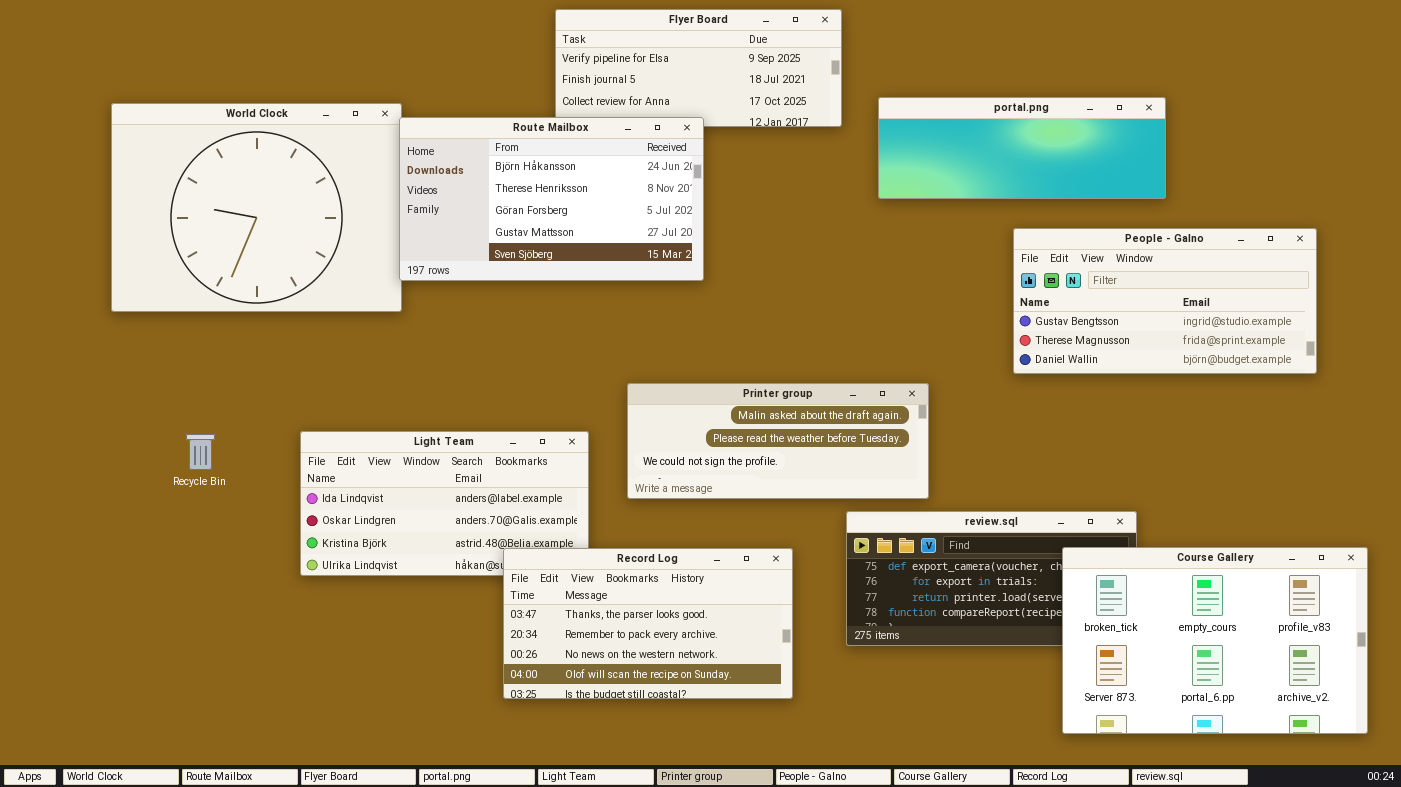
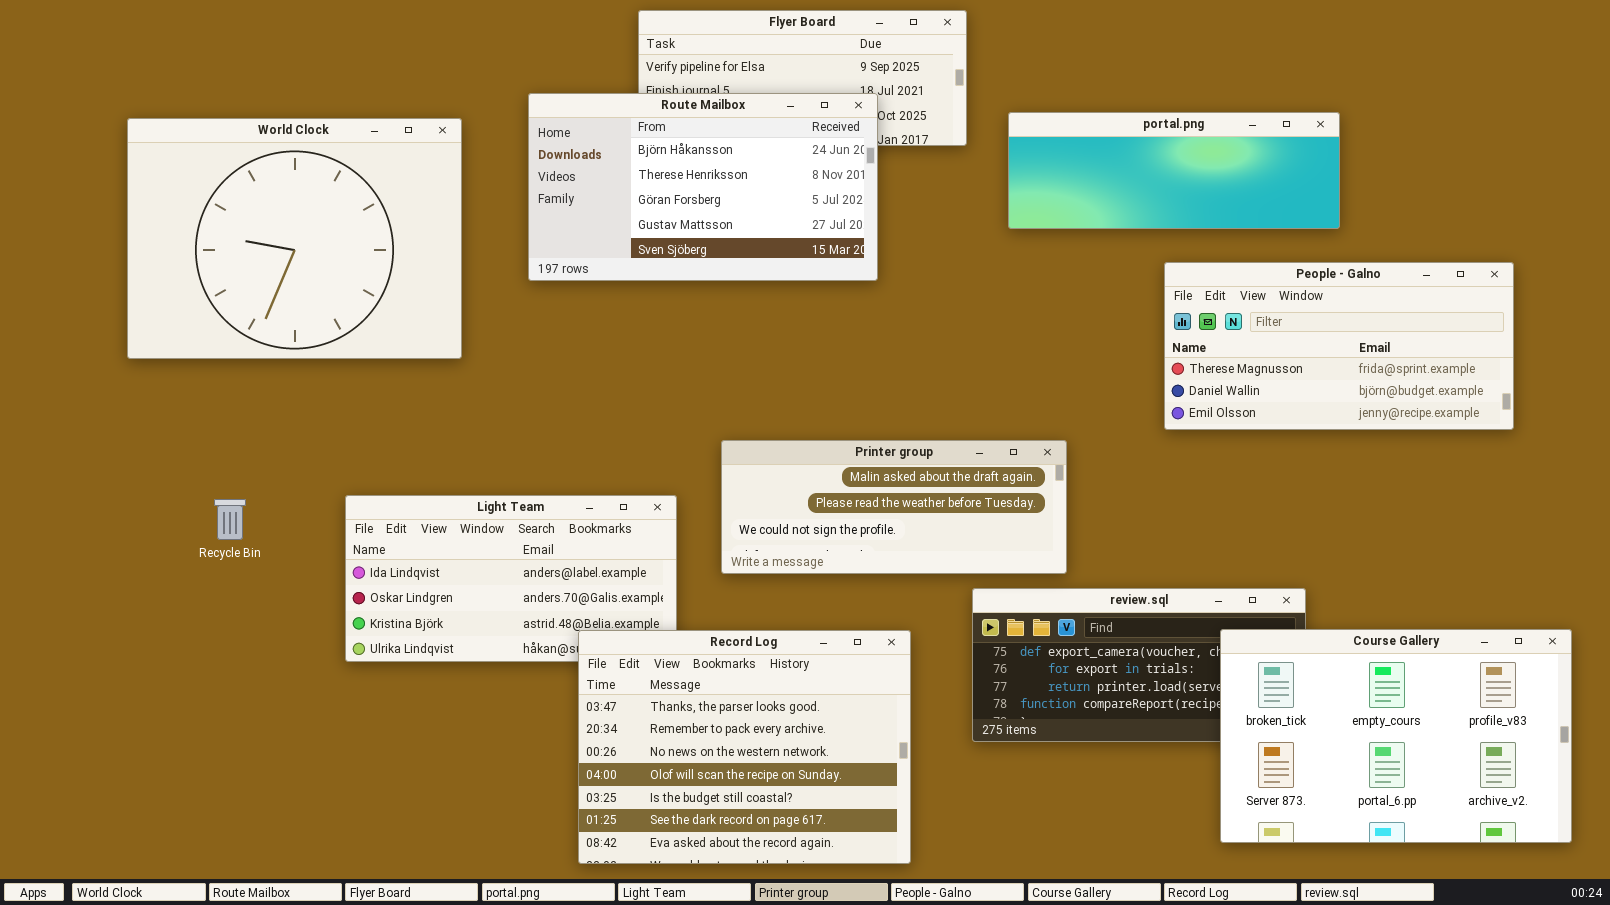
Route Mailbox: [399,117,704,281] -> [528,93,878,281], moved
People - Galno: [1013,228,1317,374] -> [1164,262,1514,430], scrolled down 1 row
Record Log: [503,548,793,699] -> [578,630,911,864], resized

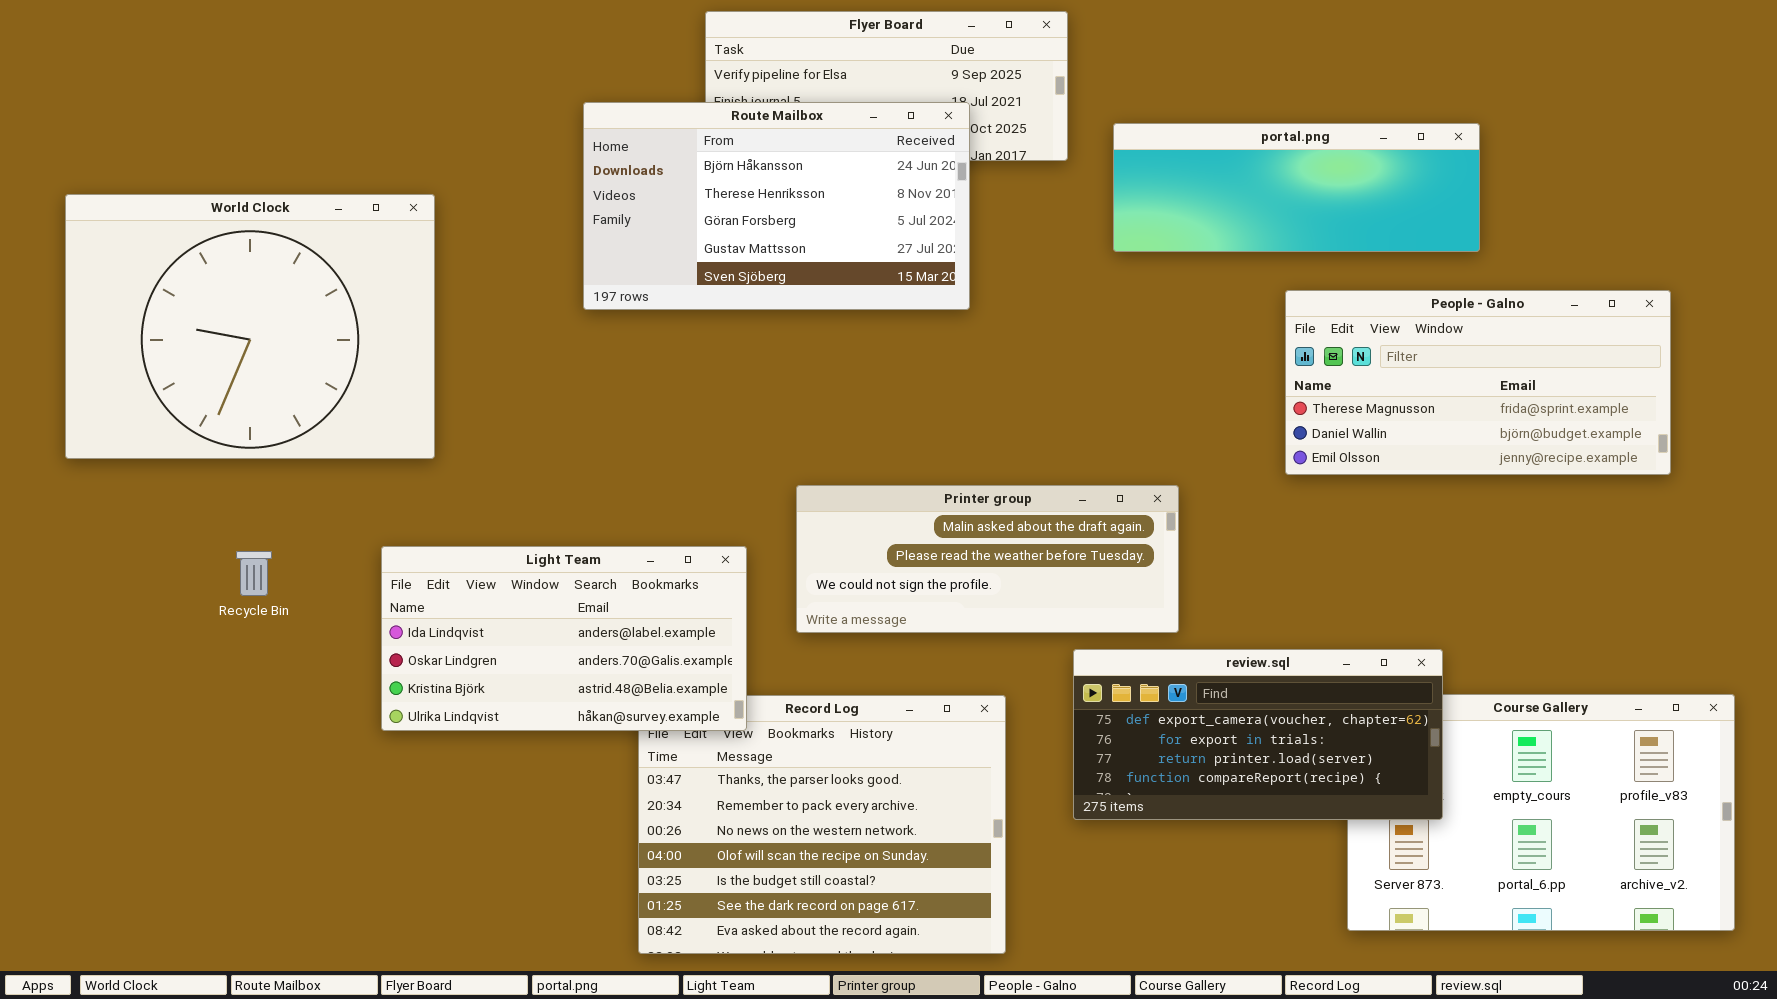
World Clock: [127,118,462,359] -> [65,194,435,459], moved
Light Team: [345,495,677,662] -> [381,546,747,731], raised
review.sql: [972,588,1306,742] -> [1073,649,1443,820], raised

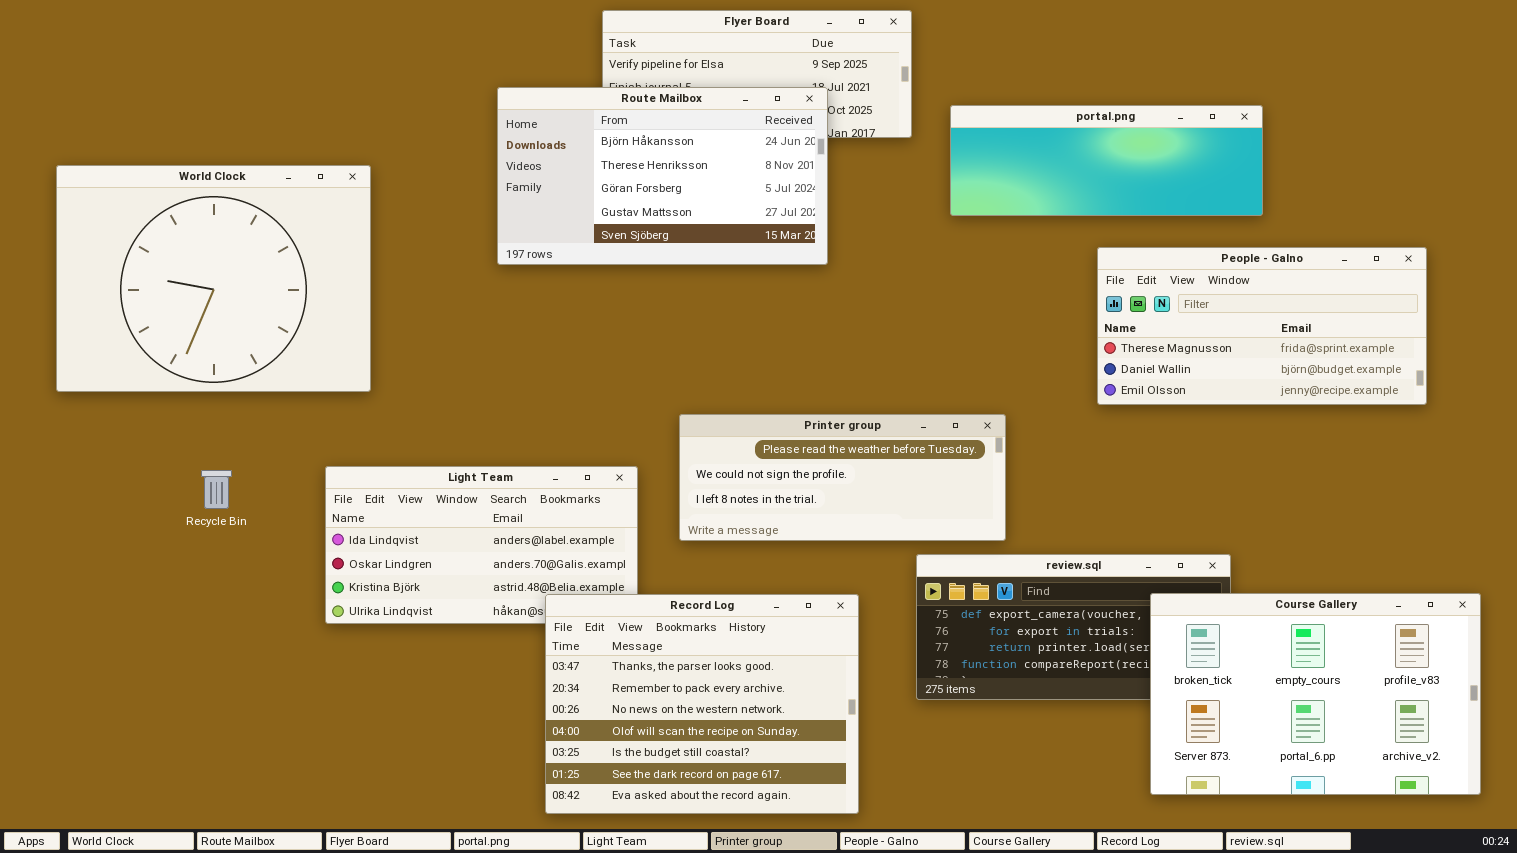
Printer group: [796,485,1179,633] -> [679,414,1006,541], scrolled down 1 row
Course Gallery: [1347,694,1735,931] -> [1150,593,1481,795], raised
Record Log: [638,695,1006,954] -> [545,594,859,814], raised

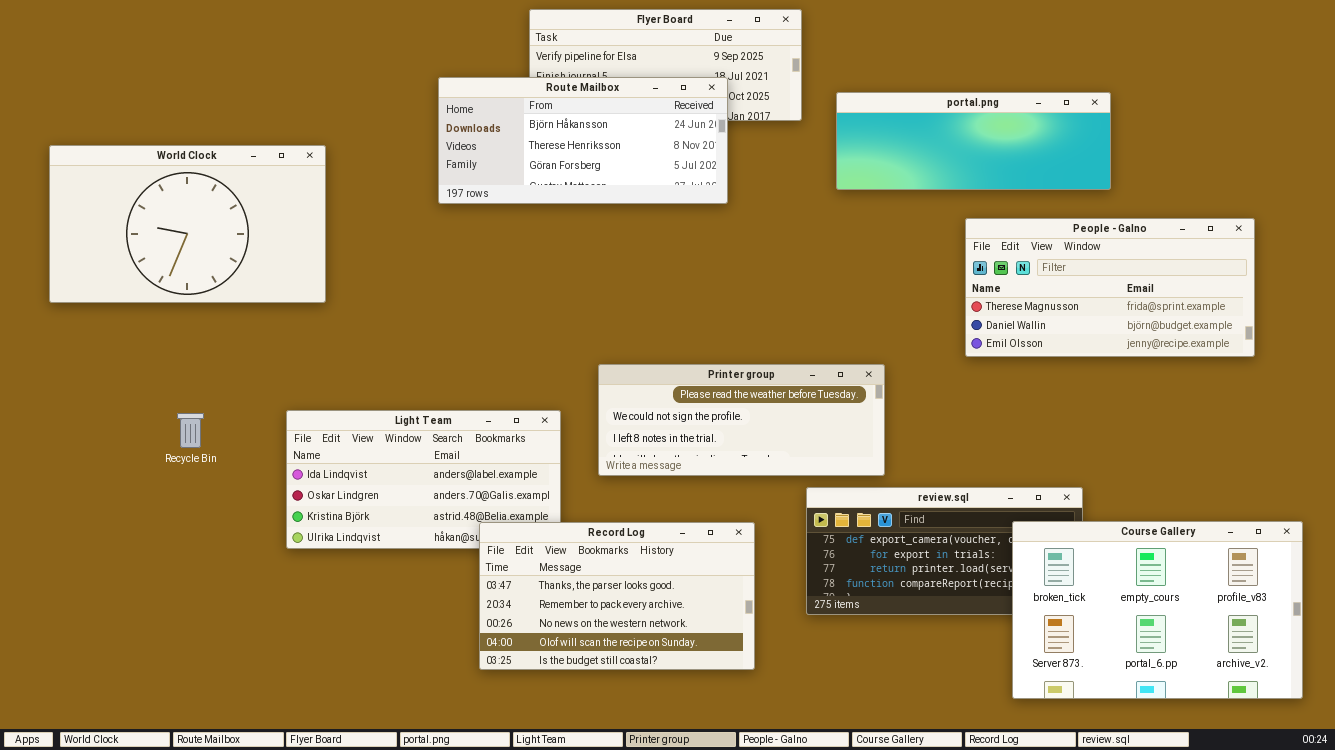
Route Mailbox: [497,87,828,265] -> [438,77,728,204], resized
World Clock: [56,165,371,392] -> [49,145,326,303], resized
Record Log: [545,594,859,814] -> [479,522,755,670], resized

